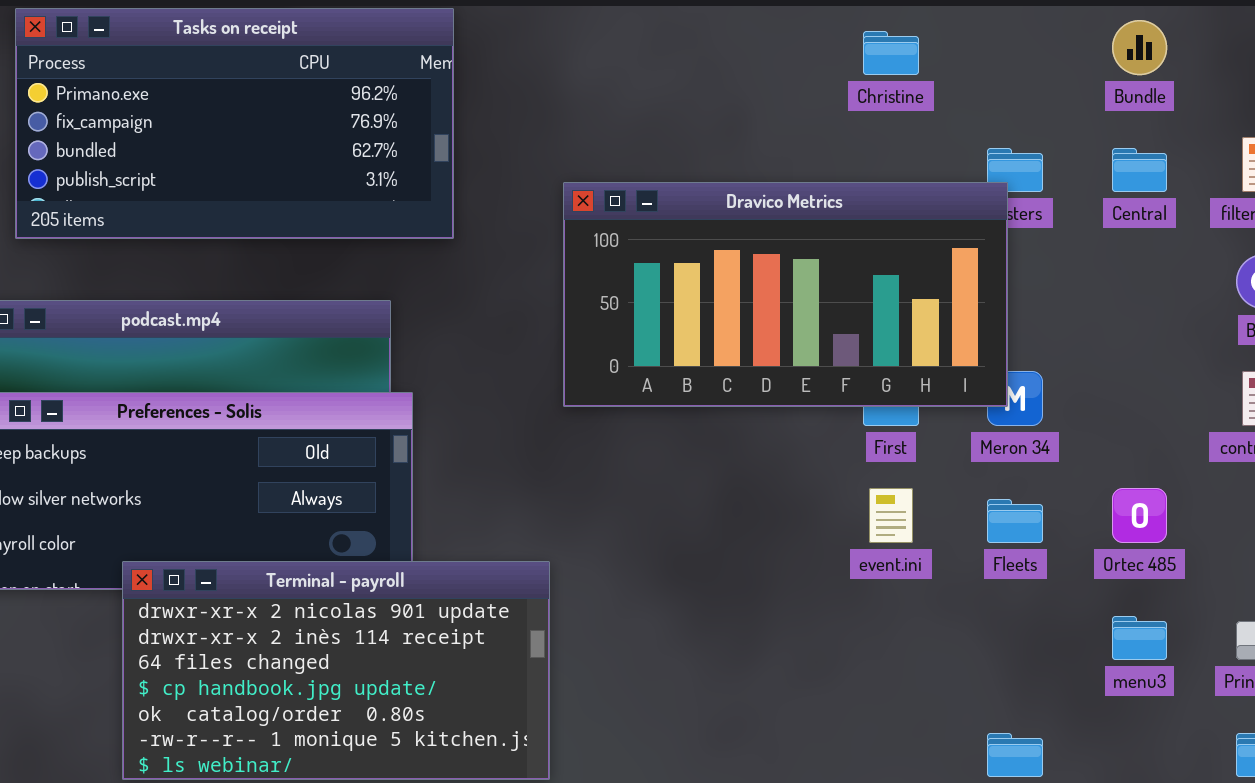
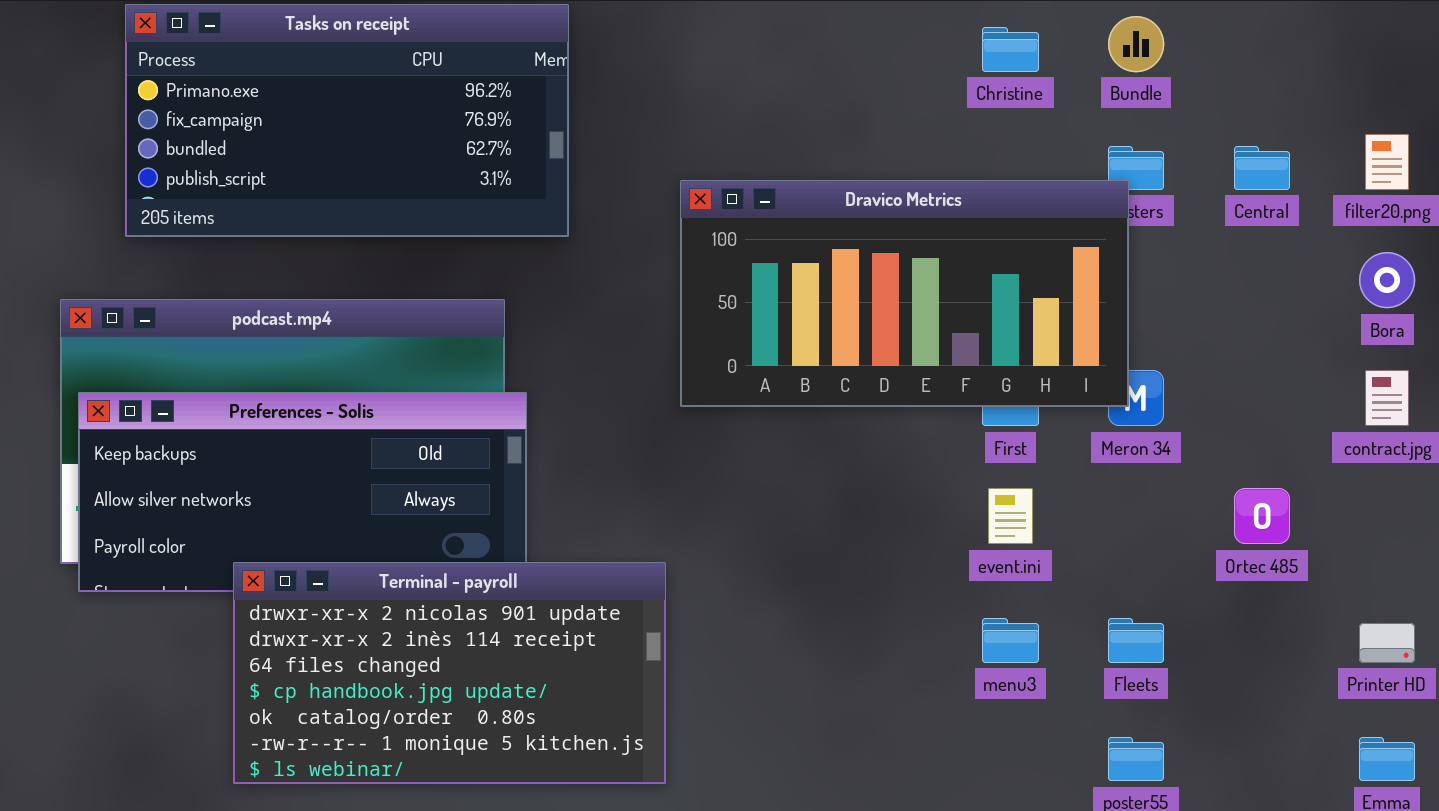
Bundle: [1112,20,1167,75] -> [1108,16,1164,72], moved
Fleets: [987,499,1043,543] -> [1108,618,1164,663], moved
menu3: [1112,616,1167,660] -> [982,618,1039,663], moved

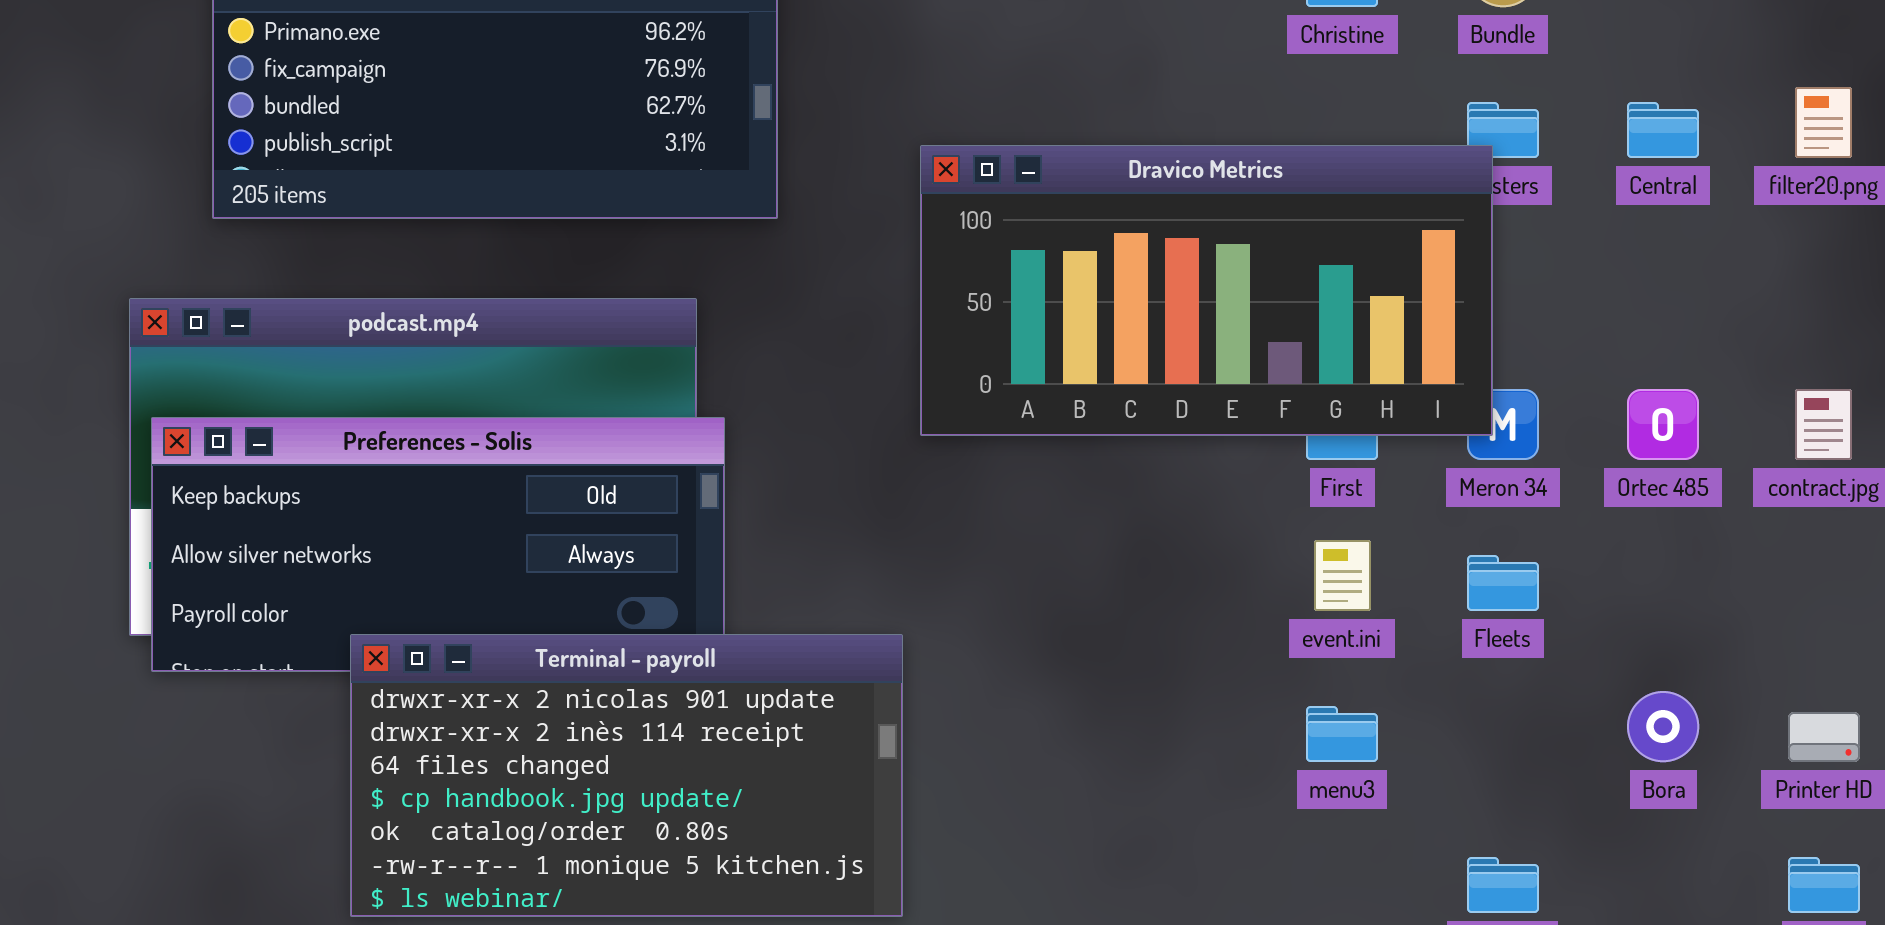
Bora: [1359,252,1415,308] -> [1627,691,1699,762], moved
Ortec 485: [1234,488,1290,544] -> [1627,389,1699,460], moved
Fleets: [1108,618,1164,663] -> [1467,555,1539,611], moved

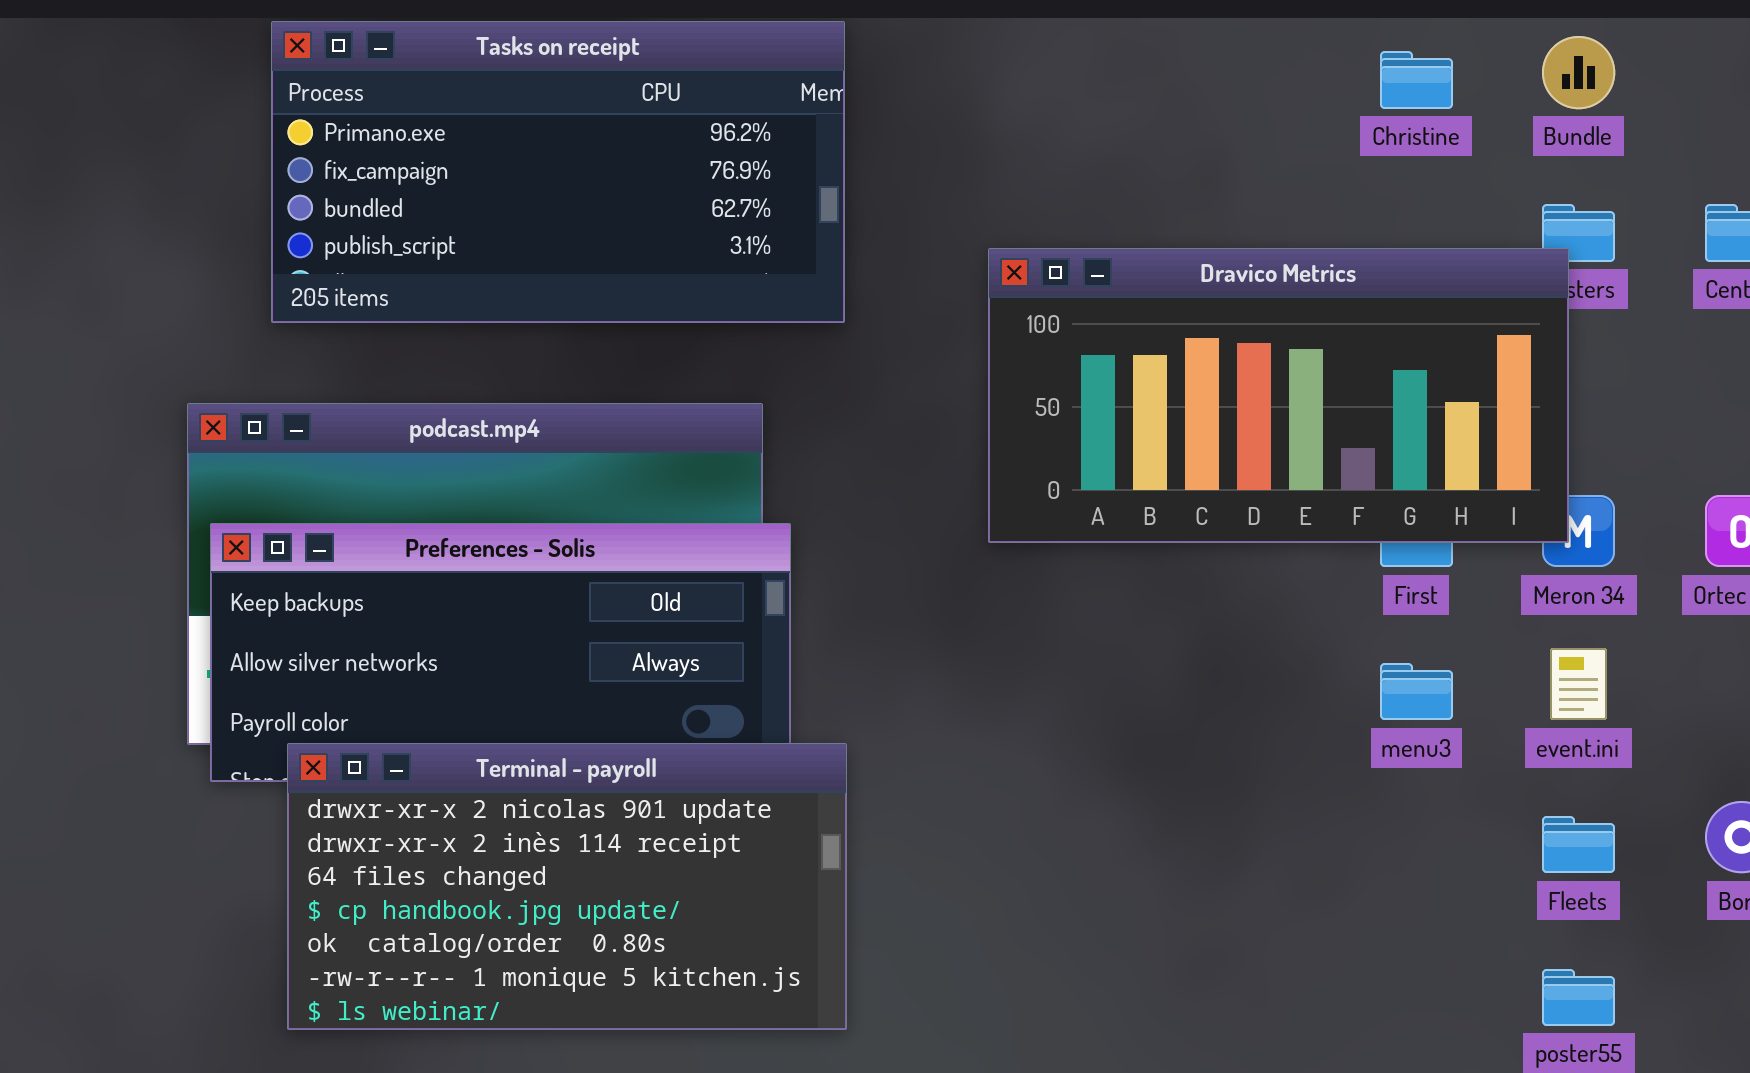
event.ini: [1314,540,1371,611] -> [1550,648,1607,720], moved
Fleets: [1467,555,1539,611] -> [1542,816,1615,873], moved
Terminal - payroll: [350,634,903,917] -> [287,743,847,1030], moved
menu3: [1306,706,1378,762] -> [1380,663,1453,720], moved

